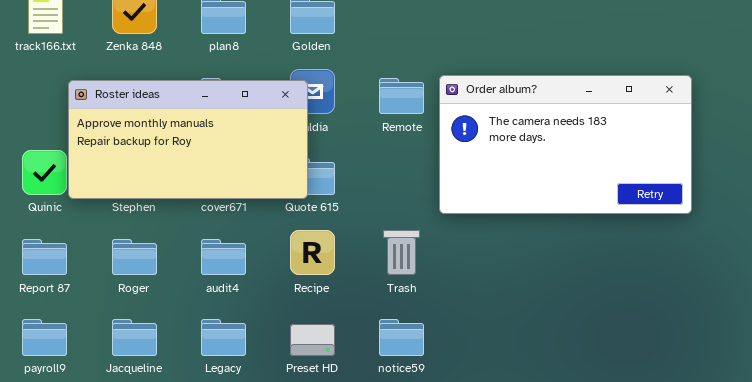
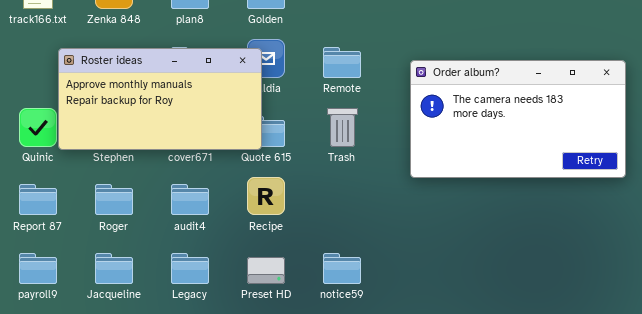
Order album?: [439,75,692,214] -> [410,60,626,178], moved
Trash: [383,230,420,275] -> [327,108,358,147], moved

